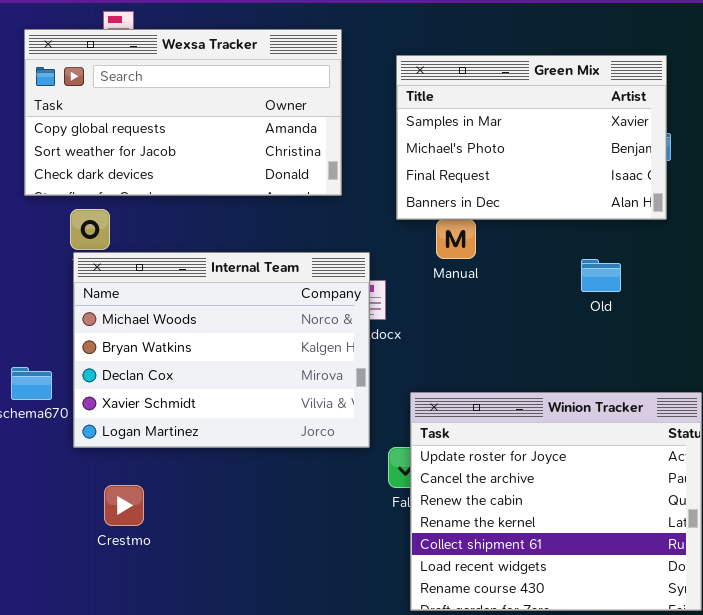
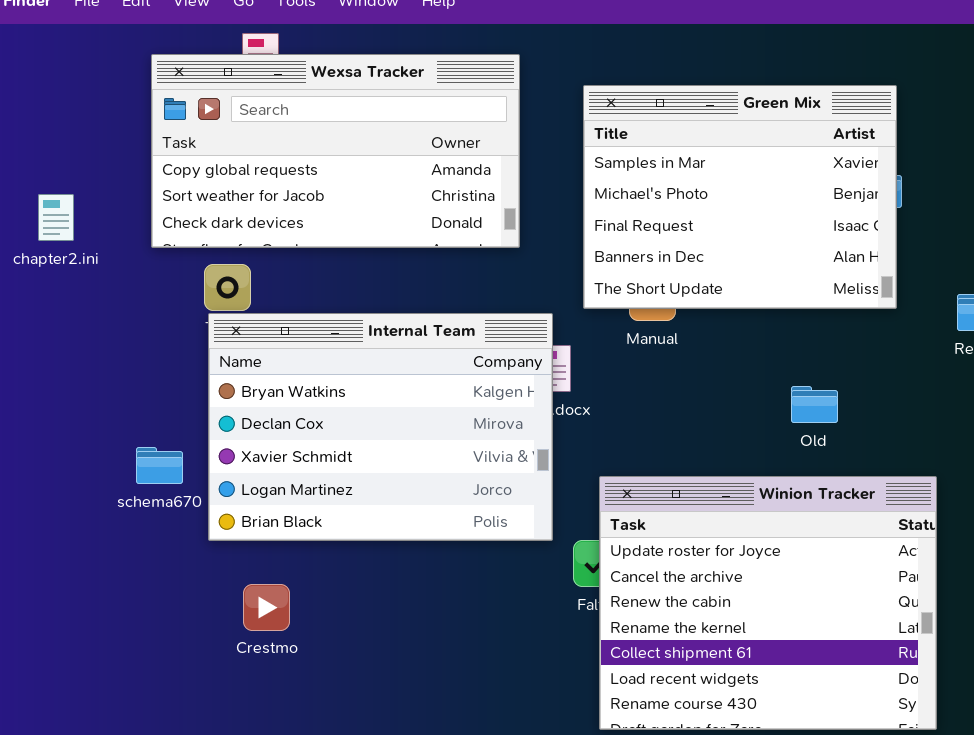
Green Mix: [396,55,667,220] -> [583,85,897,309], resized
Internal Team: [73,252,370,448] -> [208,313,553,541], scrolled down 1 row
Old: [581,259,621,292] -> [791,386,838,423], moved

